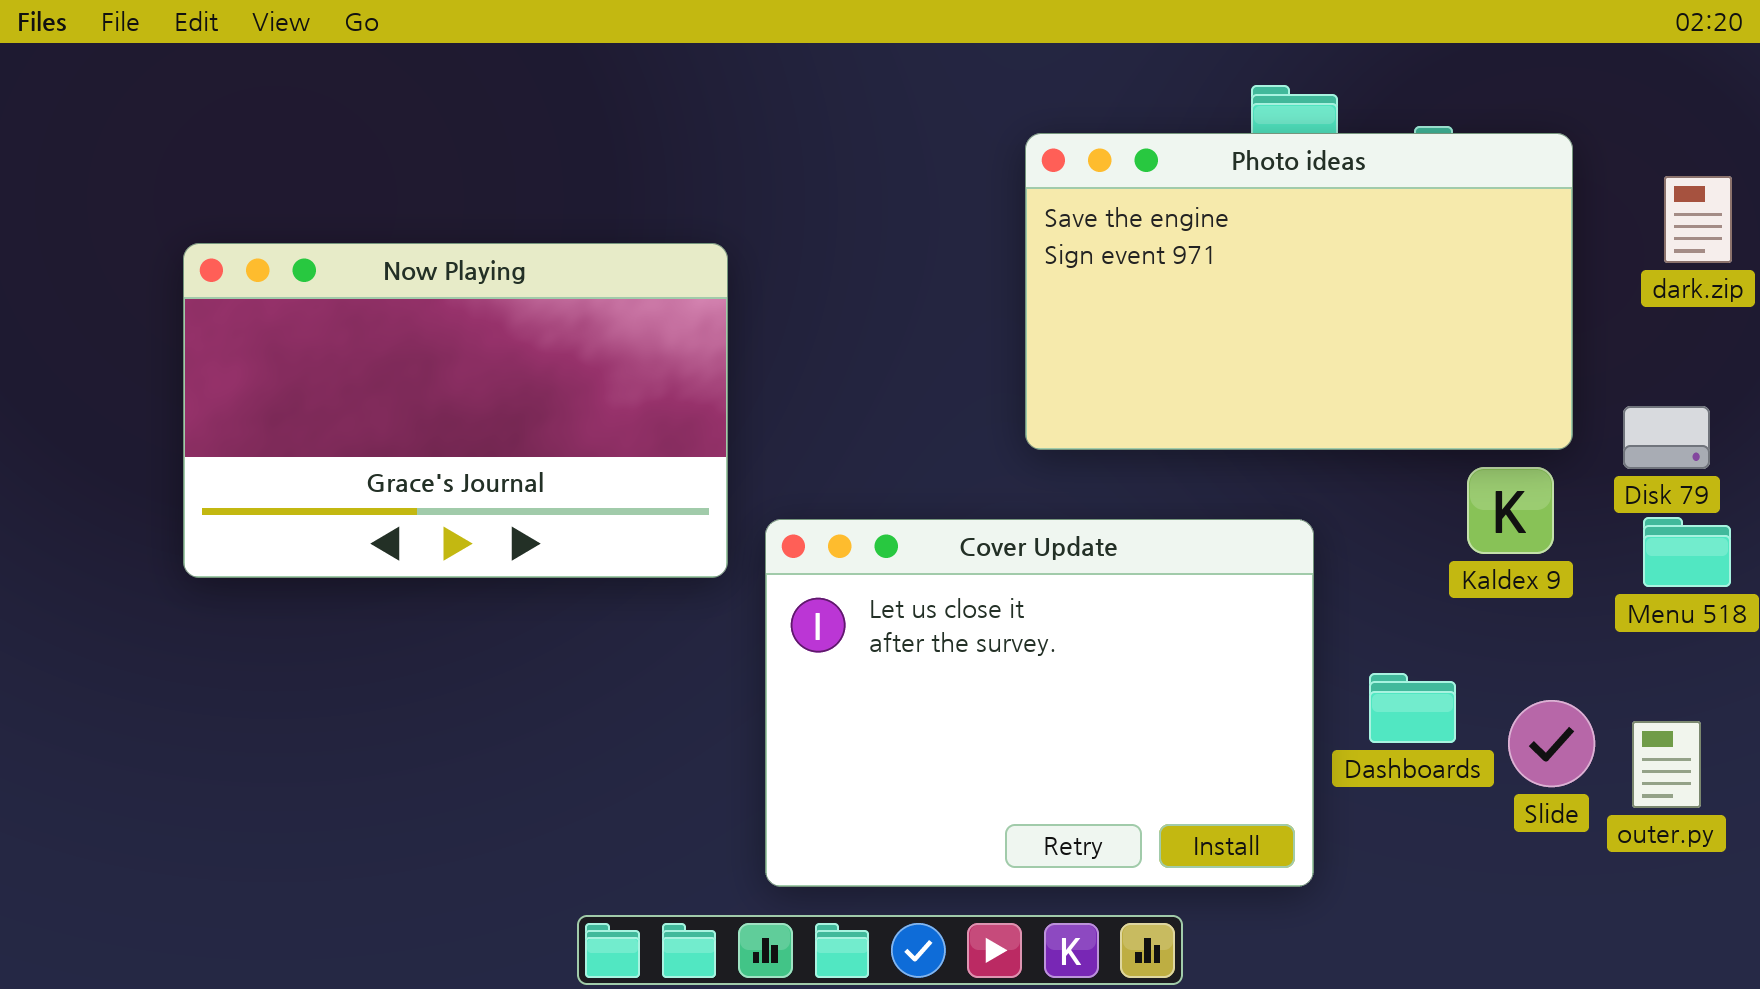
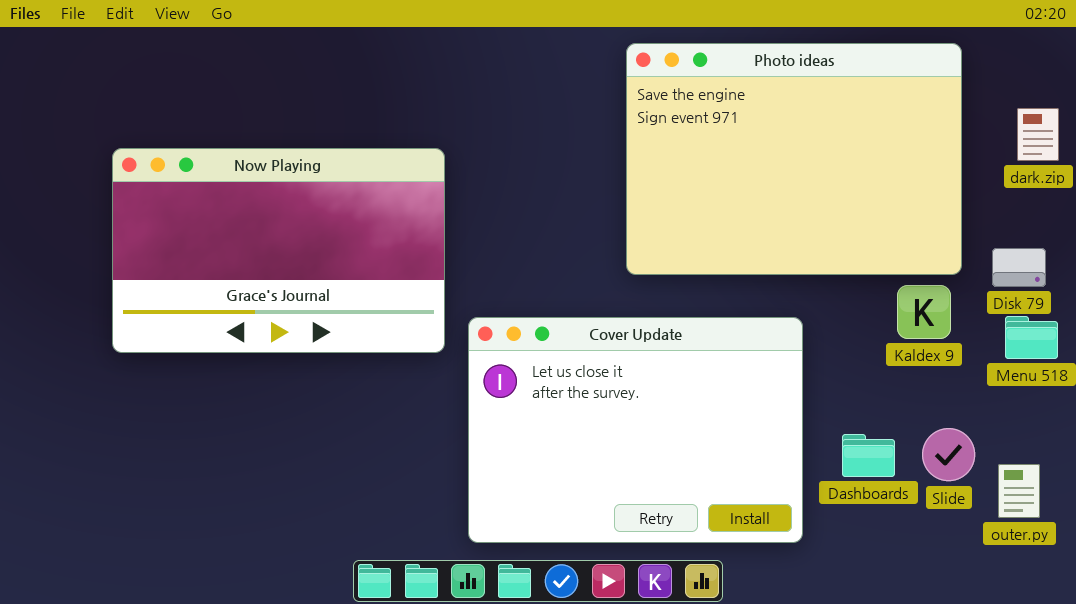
Photo ideas: [1025,133,1573,450] -> [626,43,962,275], resized
Dashboards: [1369,673,1456,743] -> [842,434,895,477], moved
outer.py: [1632,721,1701,808] -> [998,464,1040,518], moved

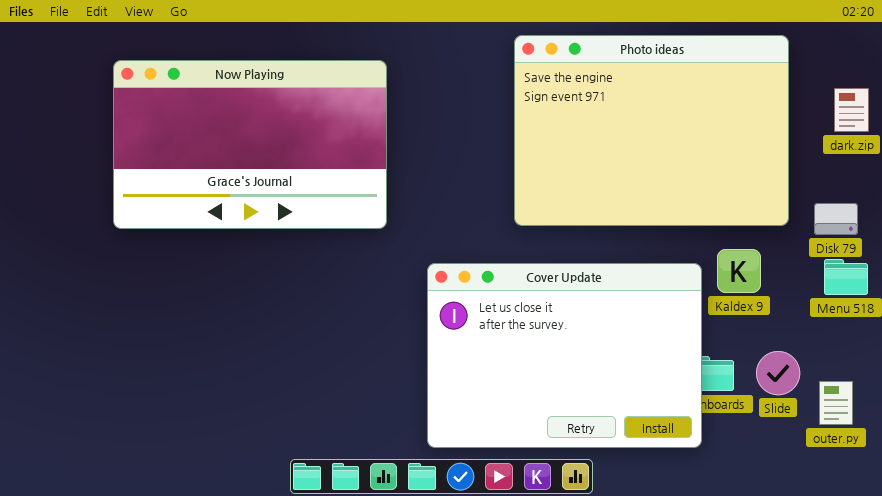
Now Playing: [112,148,445,353] -> [113,60,387,229], moved
Kaldex 9: [897,285,951,339] -> [717,249,761,293], moved
Cover Update: [468,317,803,543] -> [427,263,702,448], moved

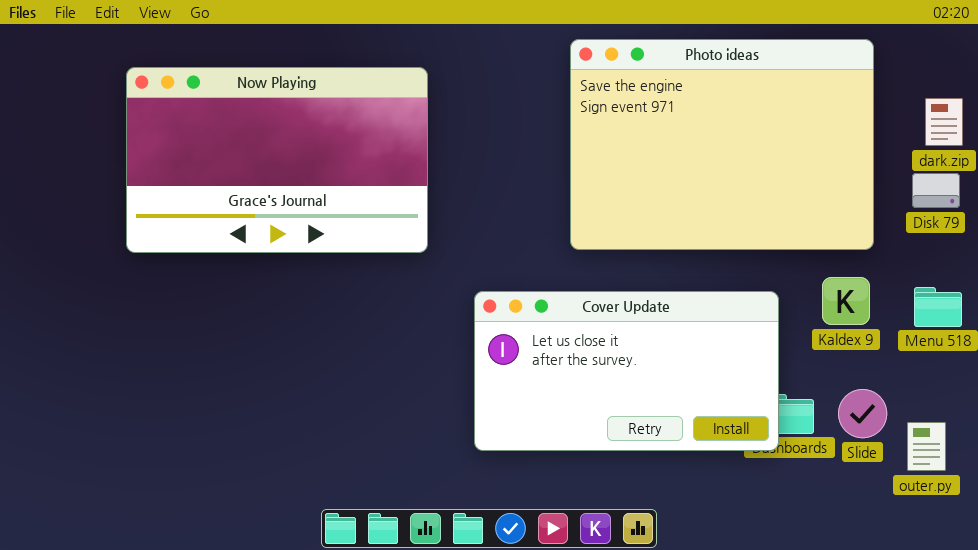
Disk 79: [814,203,858,235] -> [912,173,960,208], moved
Kaldex 9: [717,249,761,293] -> [822,277,870,325], moved
Cover Update: [427,263,702,448] -> [474,291,779,451], resized

